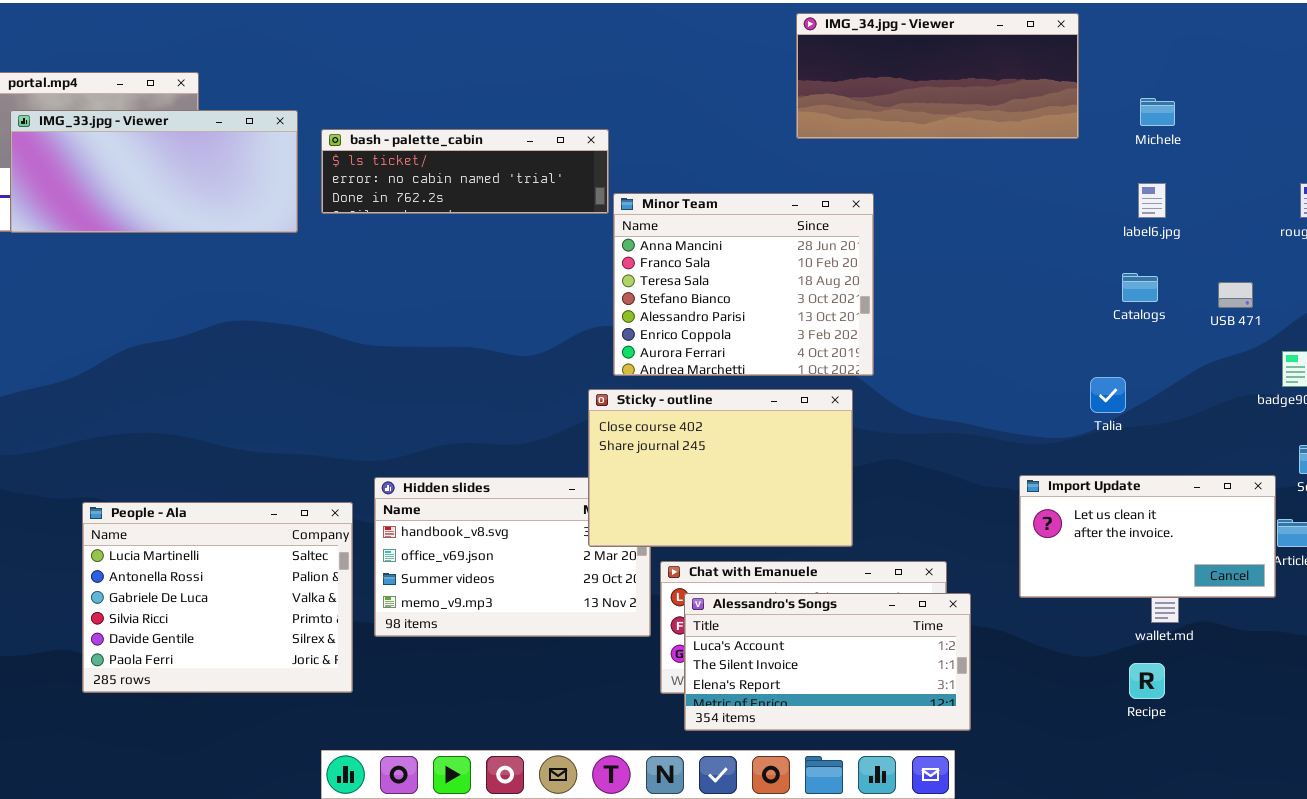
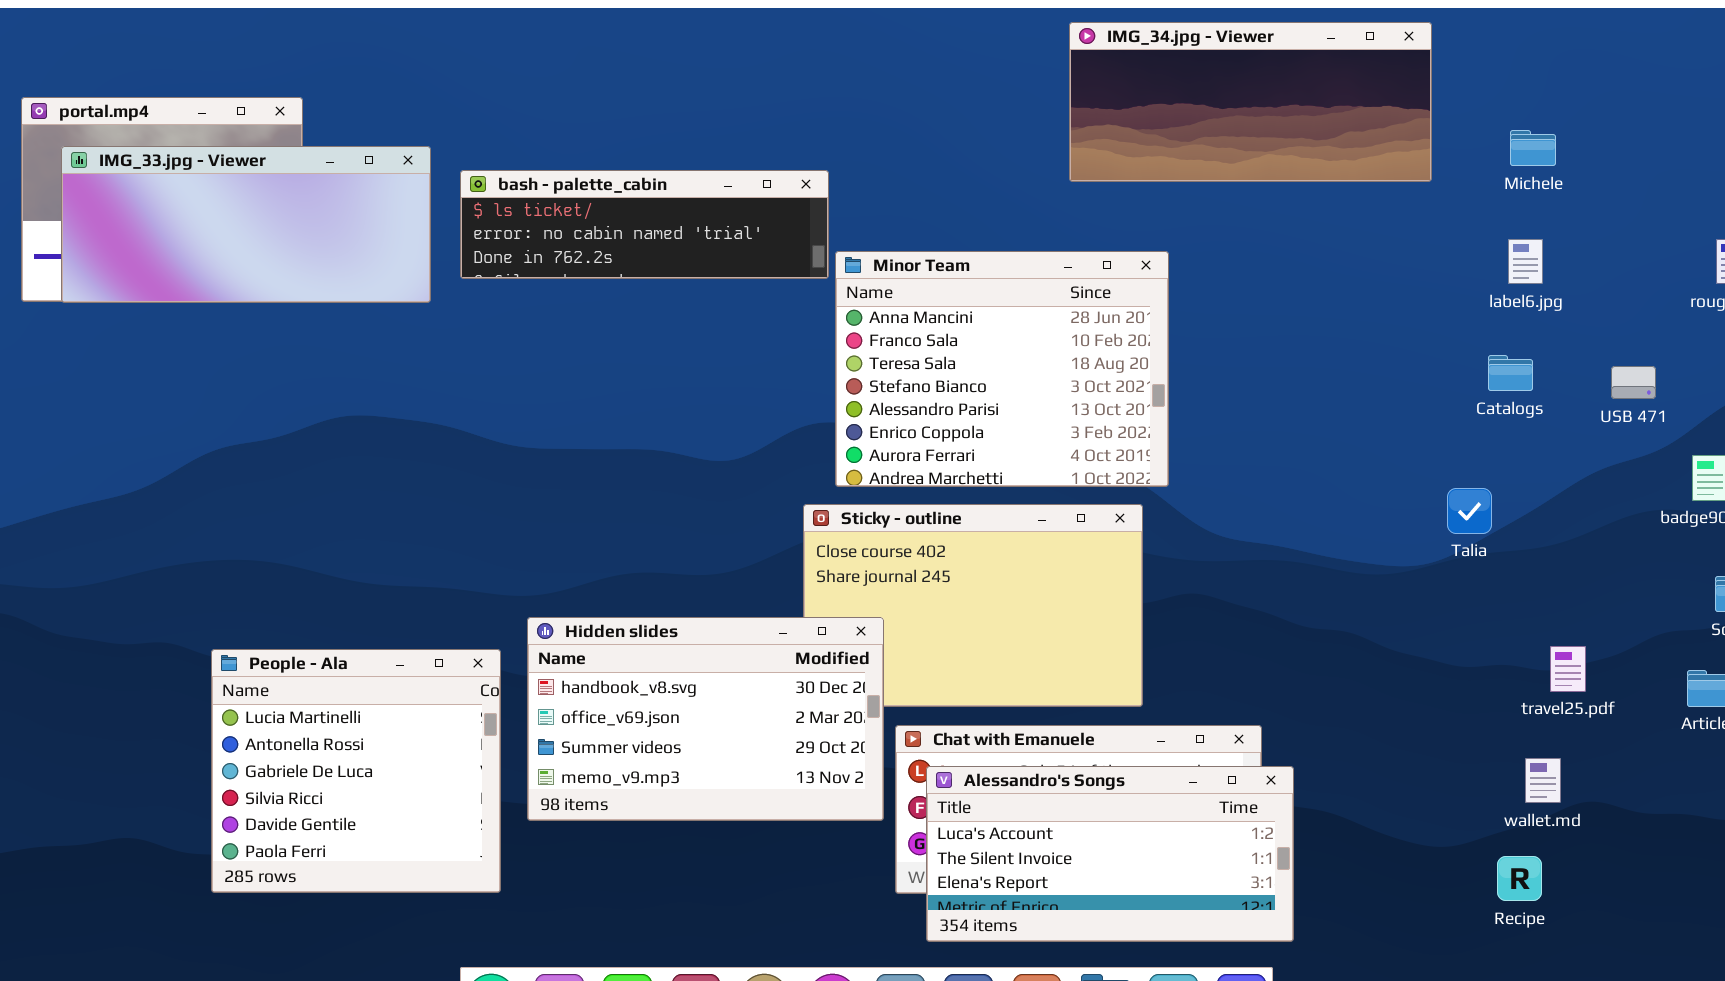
Import Update: [1019,475,1276,598] -> none, closed
Hidden slides: [374,477,651,637] -> [527,617,884,821], raised
People - Ala: [82,502,353,693] -> [211,649,501,893], resized

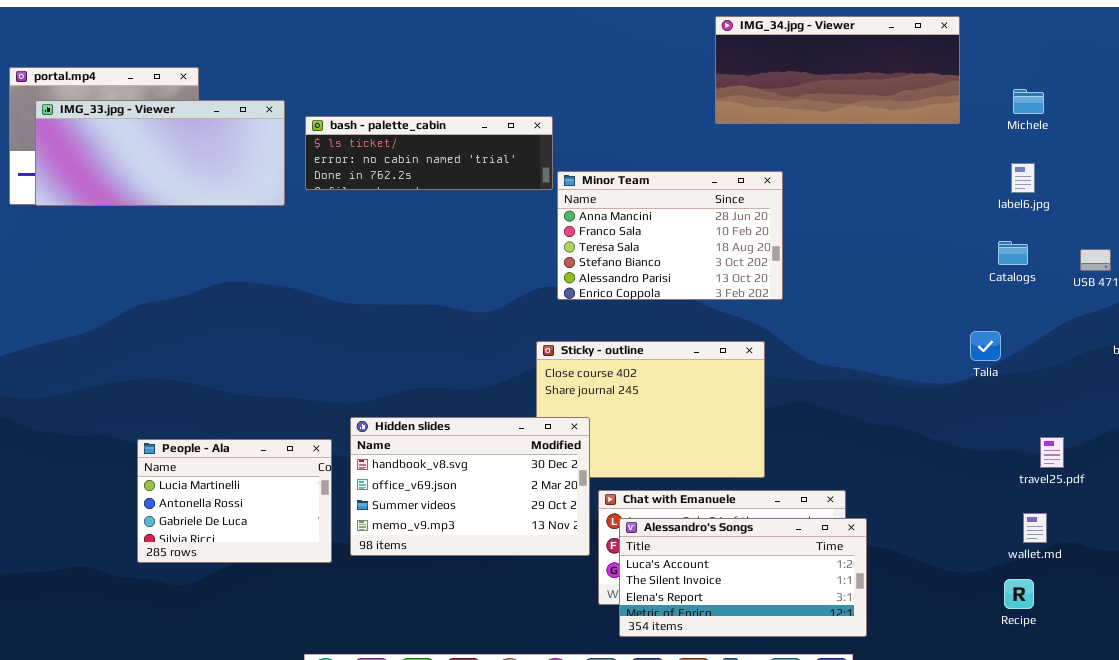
Minor Team: [835,251,1169,487] -> [557,171,783,300], resized
People - Ala: [211,649,501,893] -> [137,439,332,563], resized

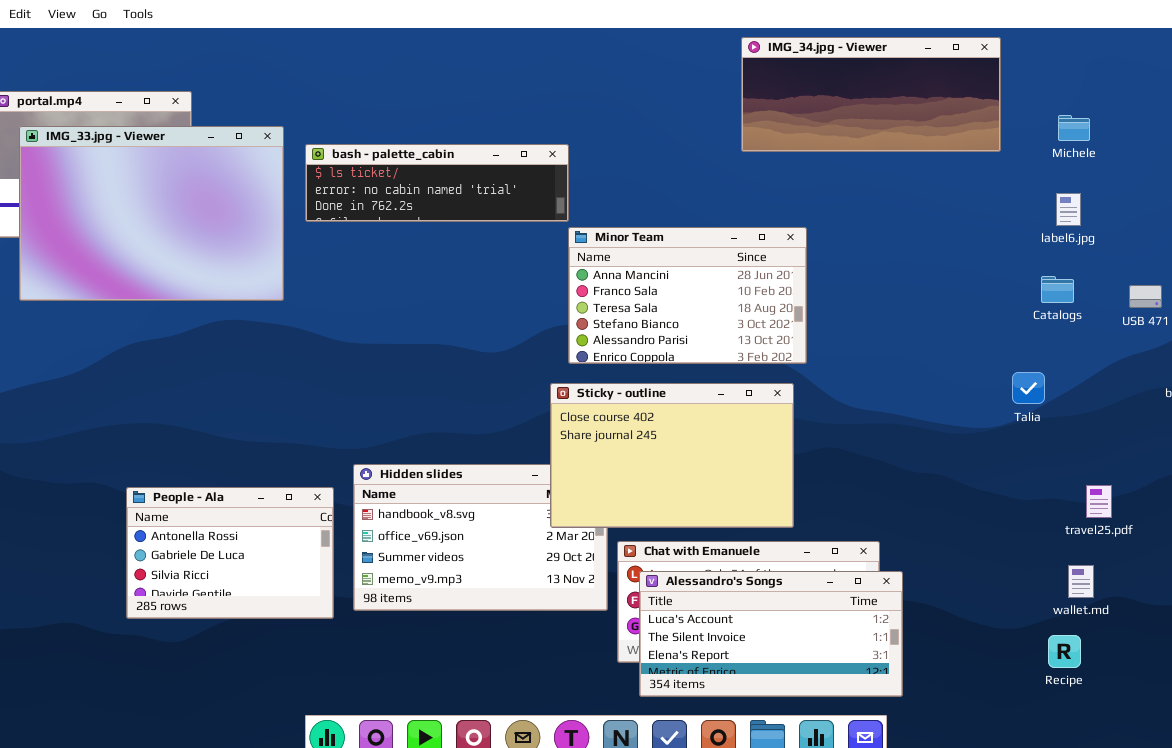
IMG_33.jpg - Viewer: [35,100,285,206] -> [19,126,284,301], resized
Minor Team: [557,171,783,300] -> [568,227,807,364], moved
Sticky - outline: [536,341,765,478] -> [550,383,794,528], raised
People - Ala: [137,439,332,563] -> [126,487,334,619], scrolled down 1 row

